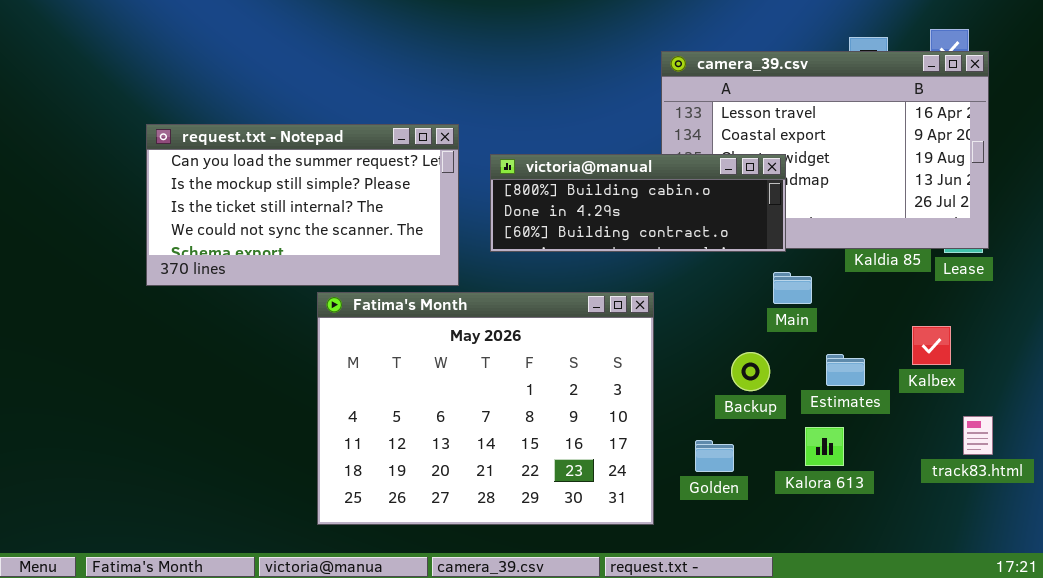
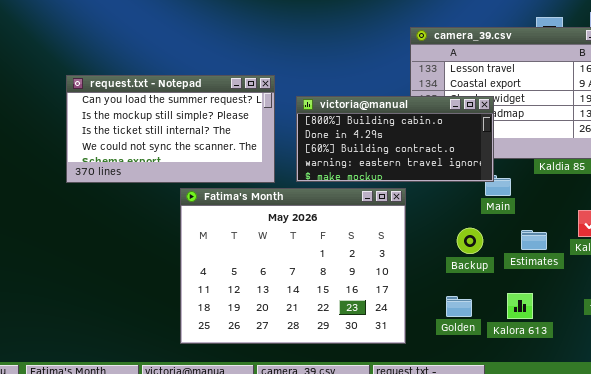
victoria@manual: [490,154,786,252] -> [296,96,494,182], resized
Kalora 613: [805,427,844,466] -> [507,293,533,319], moved
Golden: [695,440,734,472] -> [446,296,472,317], moved

